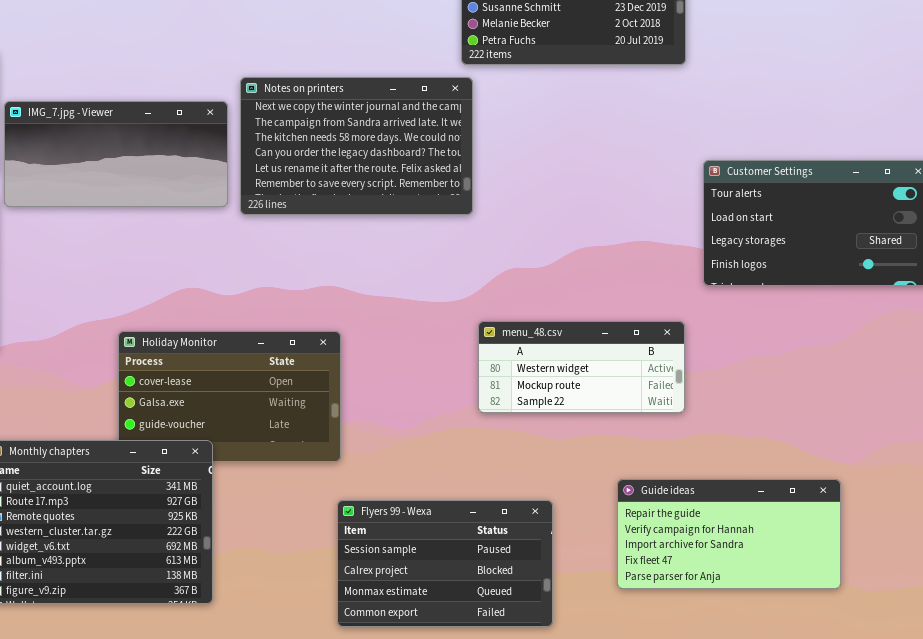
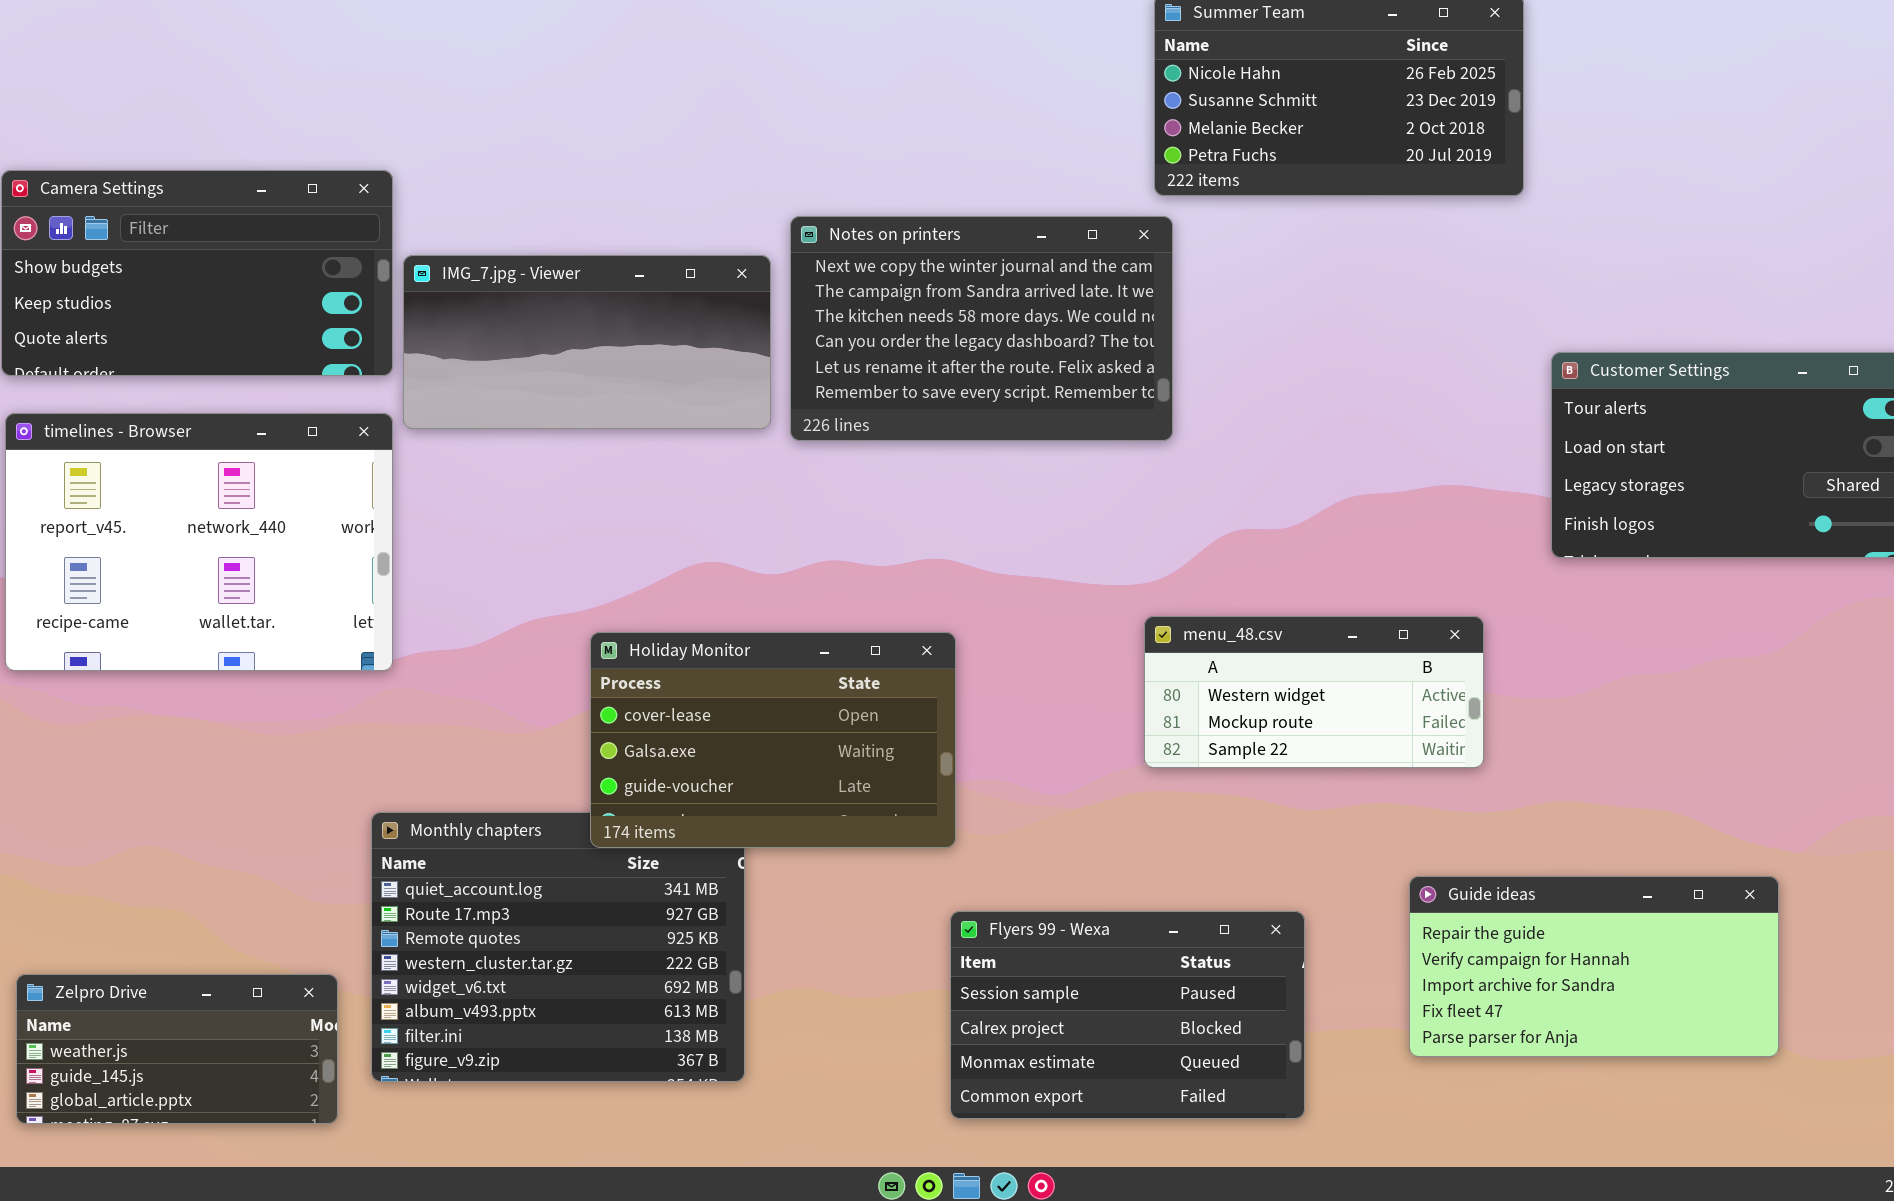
menu_48.csv: [478,321,685,413] -> [1144,616,1484,768], moved
Holiday Monitor: [118,331,341,462] -> [590,632,956,848], raised

